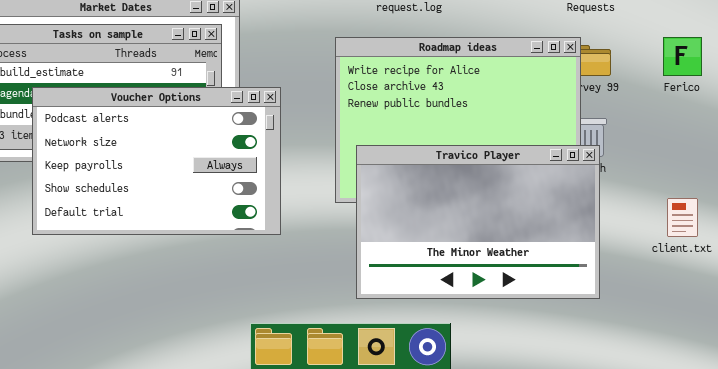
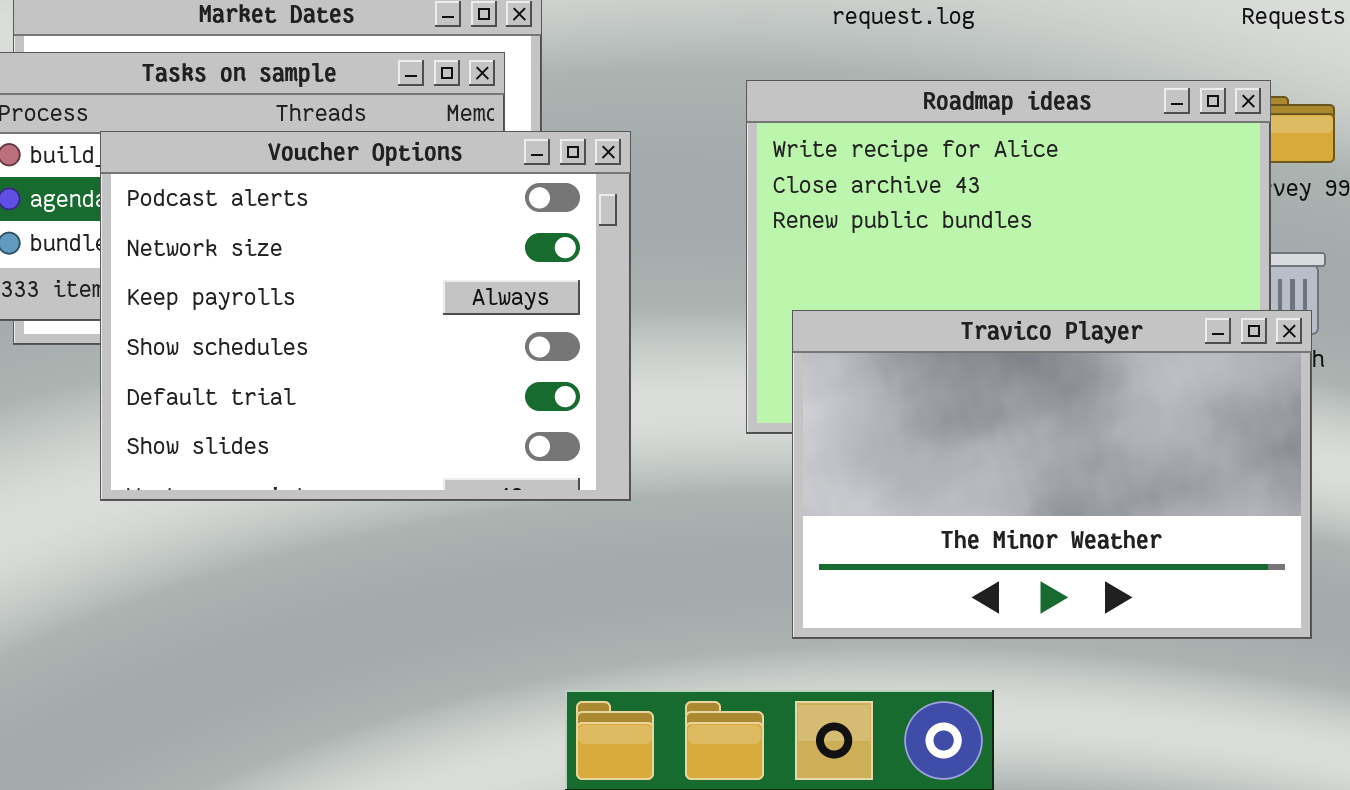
Voucher Options: [32,87,281,235] -> [100,131,631,501], resized

